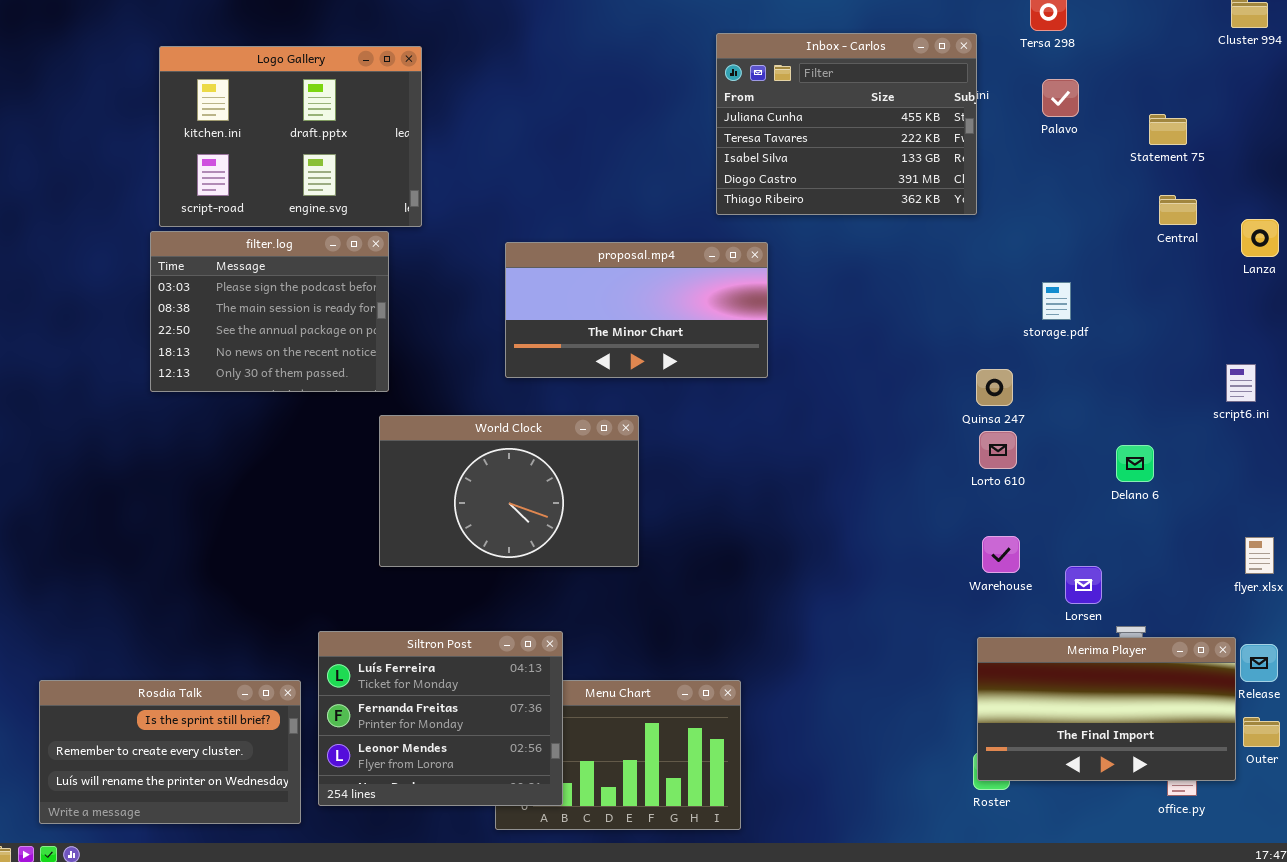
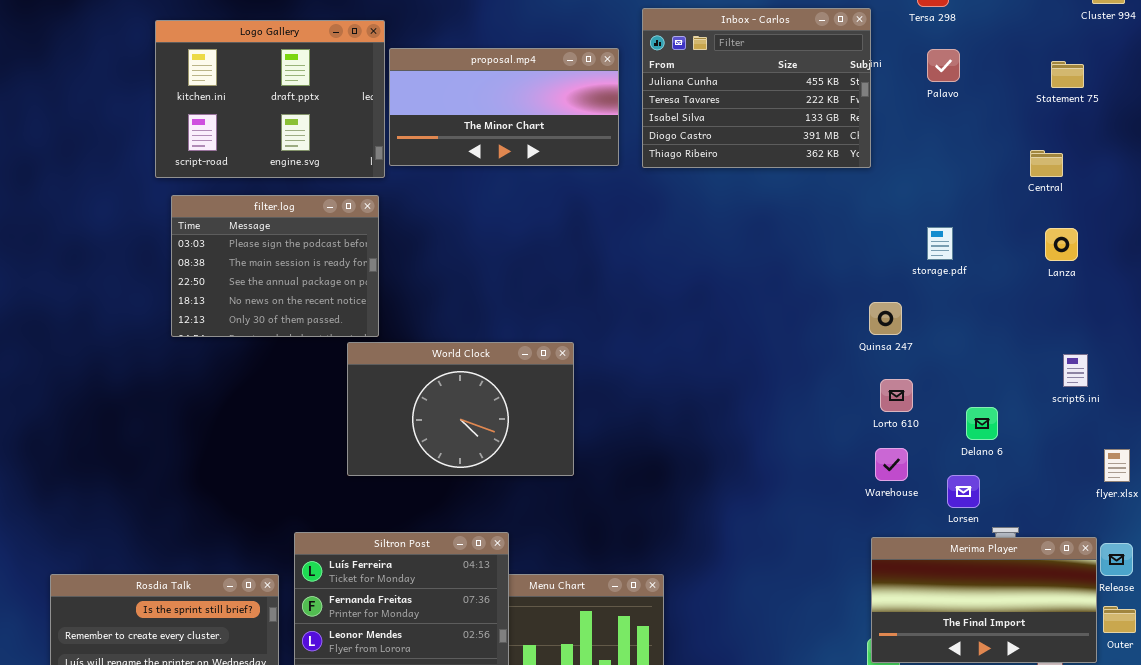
Statement 75: [1149,114,1187,145] -> [1051,61,1084,88], moved
Lanza: [1241,219,1279,257] -> [1045,228,1078,261], moved
filter.log: [150,231,389,392] -> [171,195,379,337], moved
proposal.mp4: [505,242,768,378] -> [389,48,619,166], moved
script6.ini: [1226,364,1256,402] -> [1063,354,1088,387], moved
Lorto 610: [979,431,1017,469] -> [880,379,913,412], moved
Delano 6: [1116,445,1154,482] -> [966,407,998,440], moved

